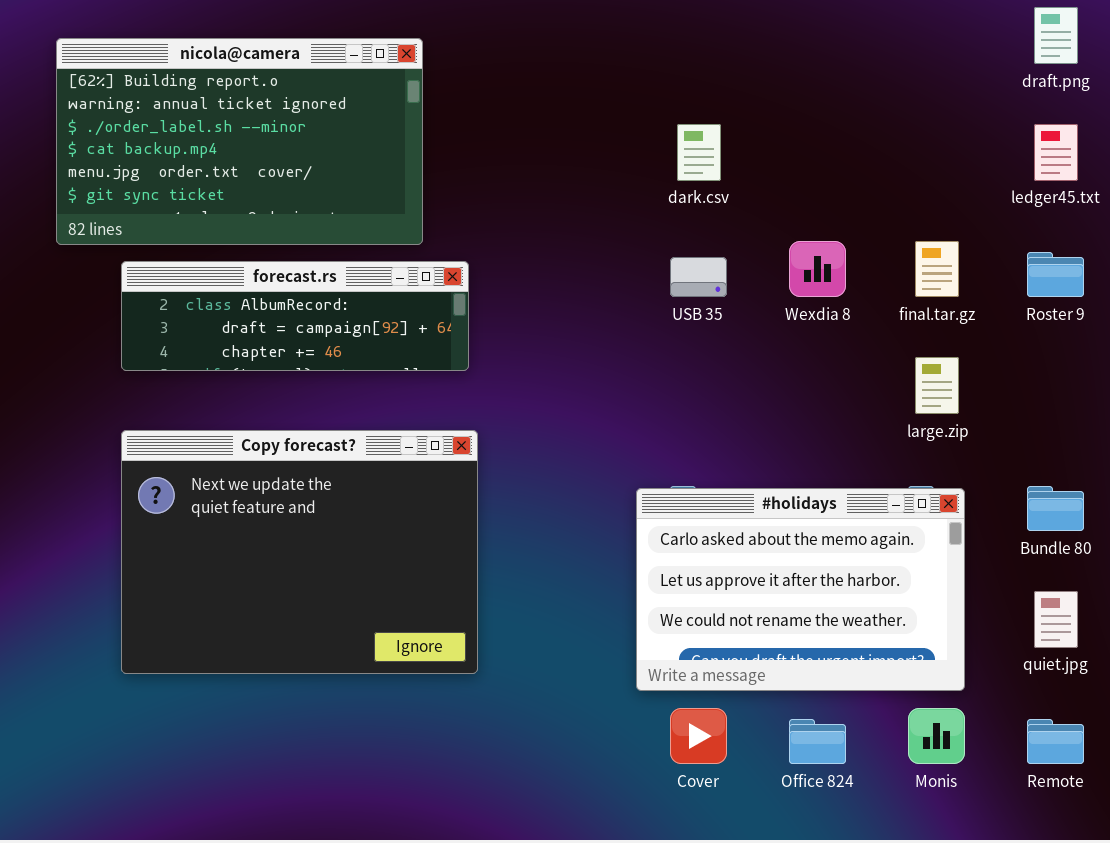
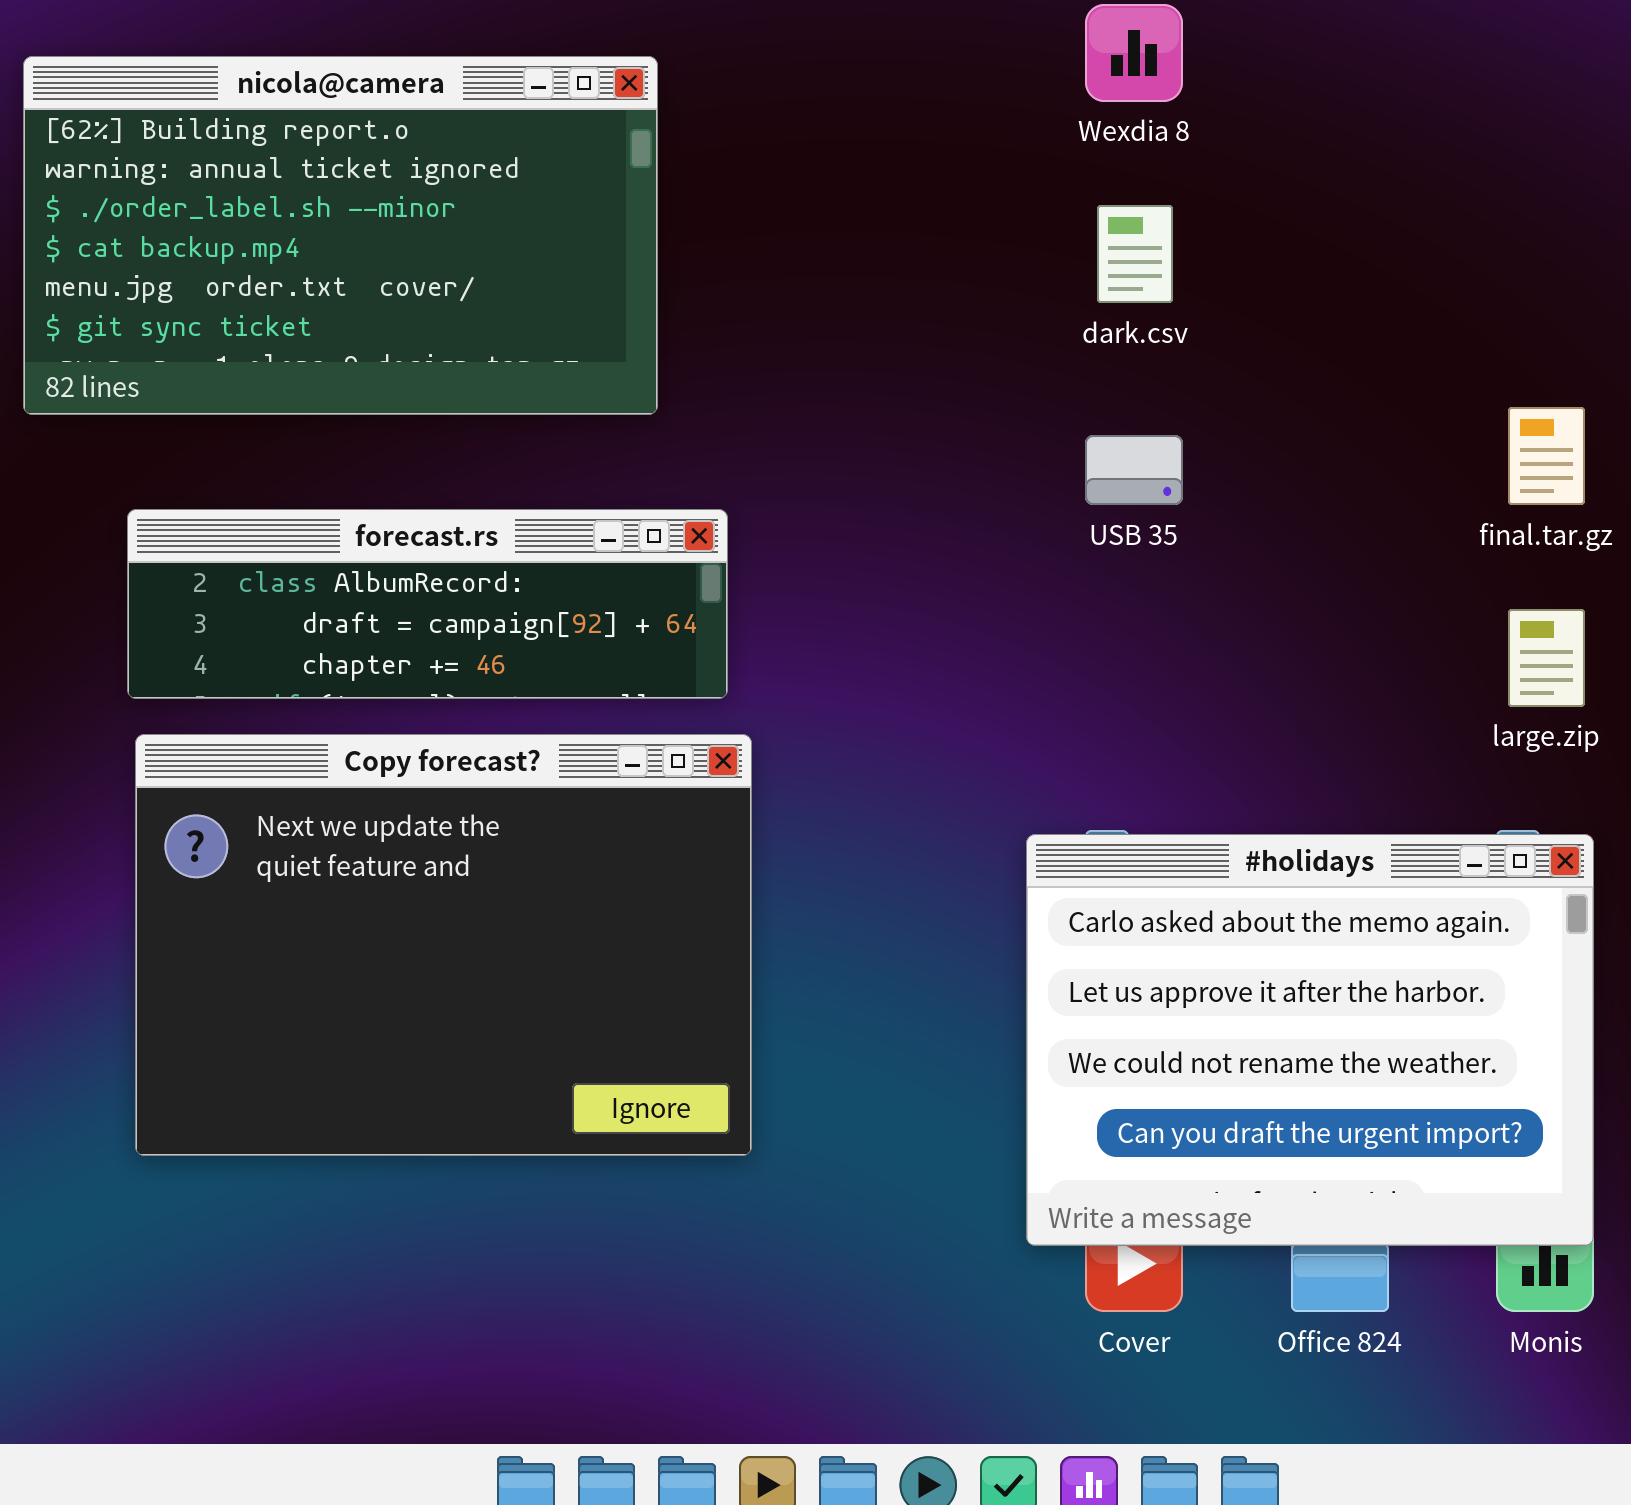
Wexdia 8: [789,241,846,297] -> [1085,4,1183,102], moved
forecast.rs: [121,261,469,371] -> [127,509,728,699], moved
#holidays: [636,488,965,691] -> [1026,834,1594,1246], resized

